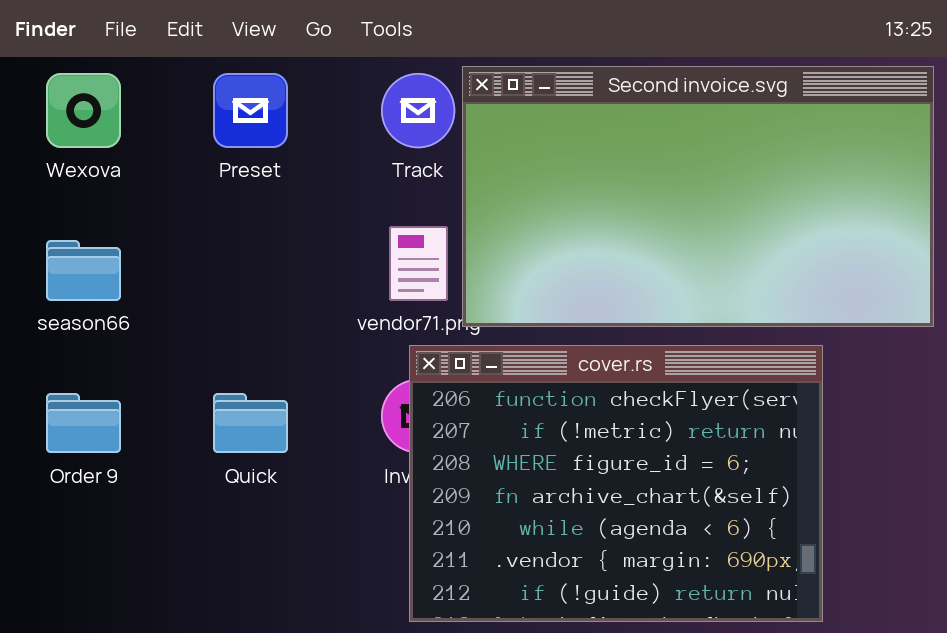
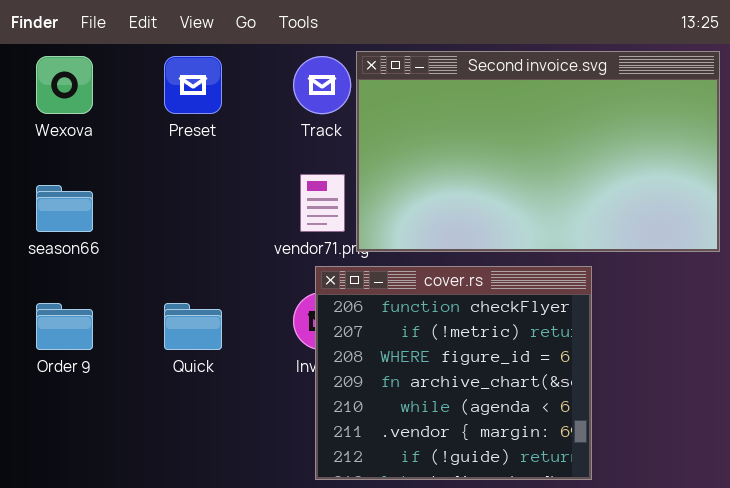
cover.rs: [409,345,823,622] -> [315,266,592,480], resized

